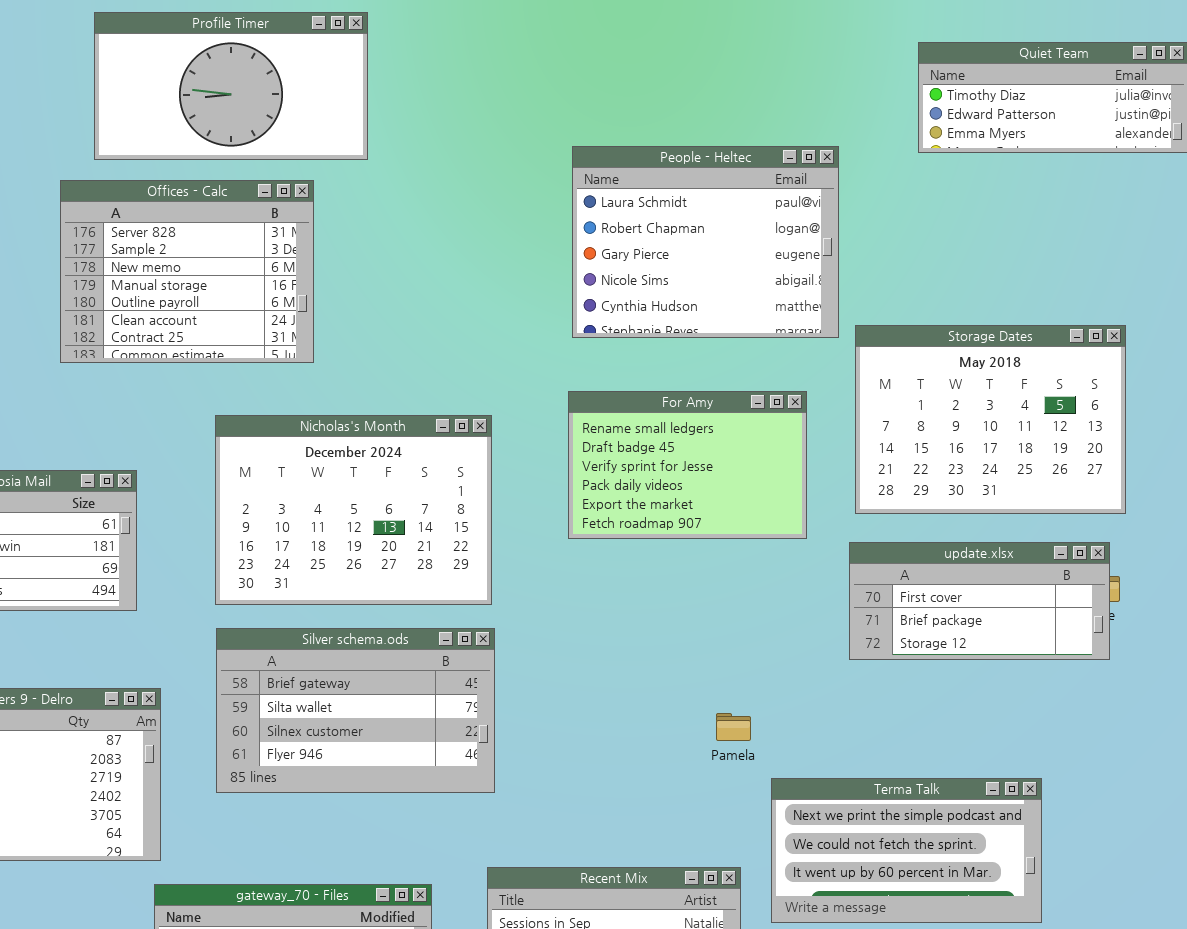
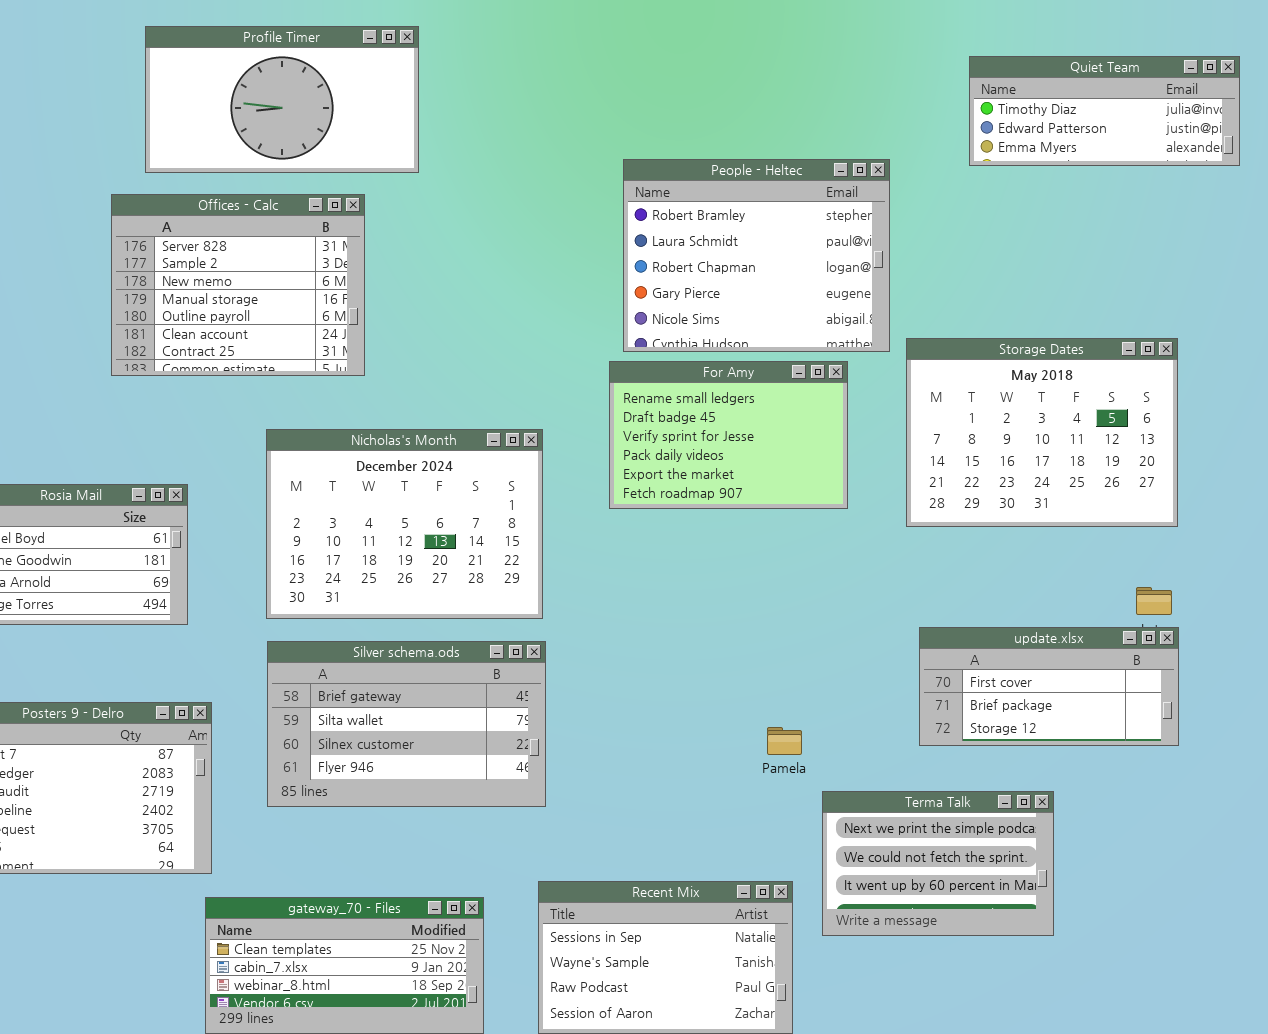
People - Heltec: [572,146,839,338] -> [623,159,890,352], scrolled up 1 row
For Amy: [568,391,807,539] -> [609,361,848,509], moved
update.xlsx: [849,542,1110,660] -> [919,627,1179,746], moved
Terma Talk: [771,778,1042,923] -> [822,791,1054,936], resized

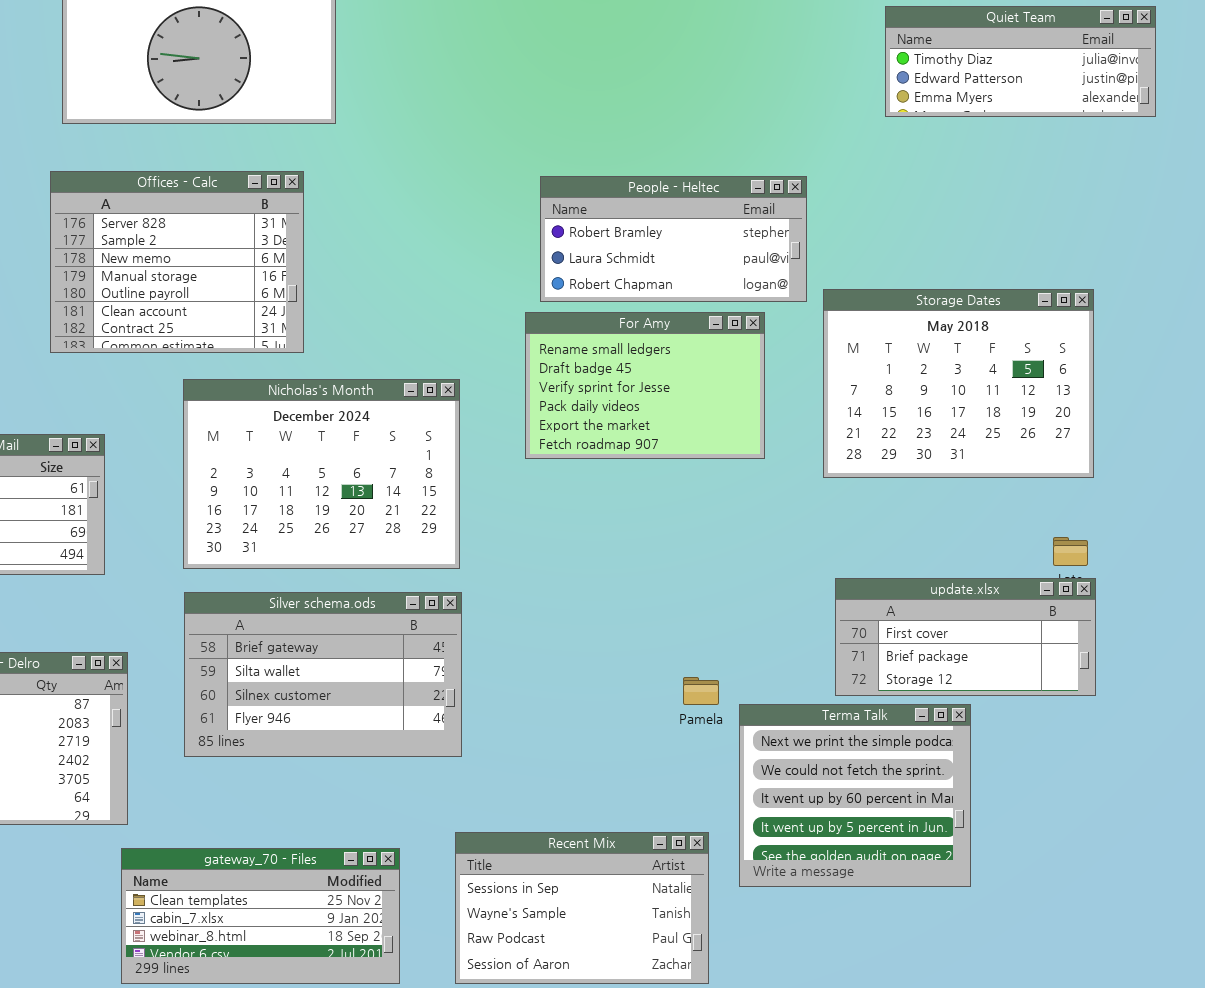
People - Heltec: [623,159,890,352] -> [540,176,807,302], resized
Offices - Calc: [111,194,365,376] -> [50,171,304,353], moved
Terma Talk: [822,791,1054,936] -> [739,704,971,887], resized

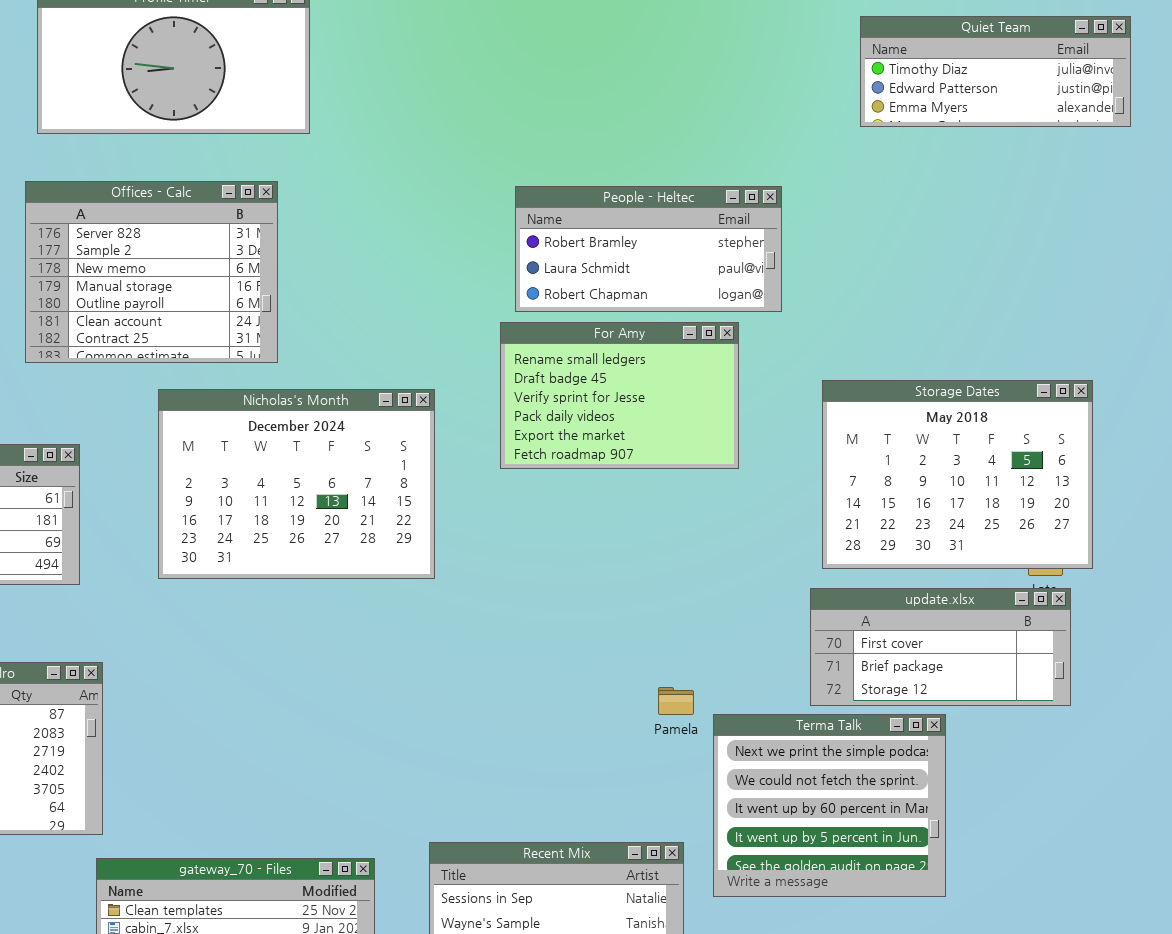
Storage Dates: [823,289,1094,478] -> [822,380,1093,569], moved
Silver schema.ods: [184,592,462,757] -> none, closed

